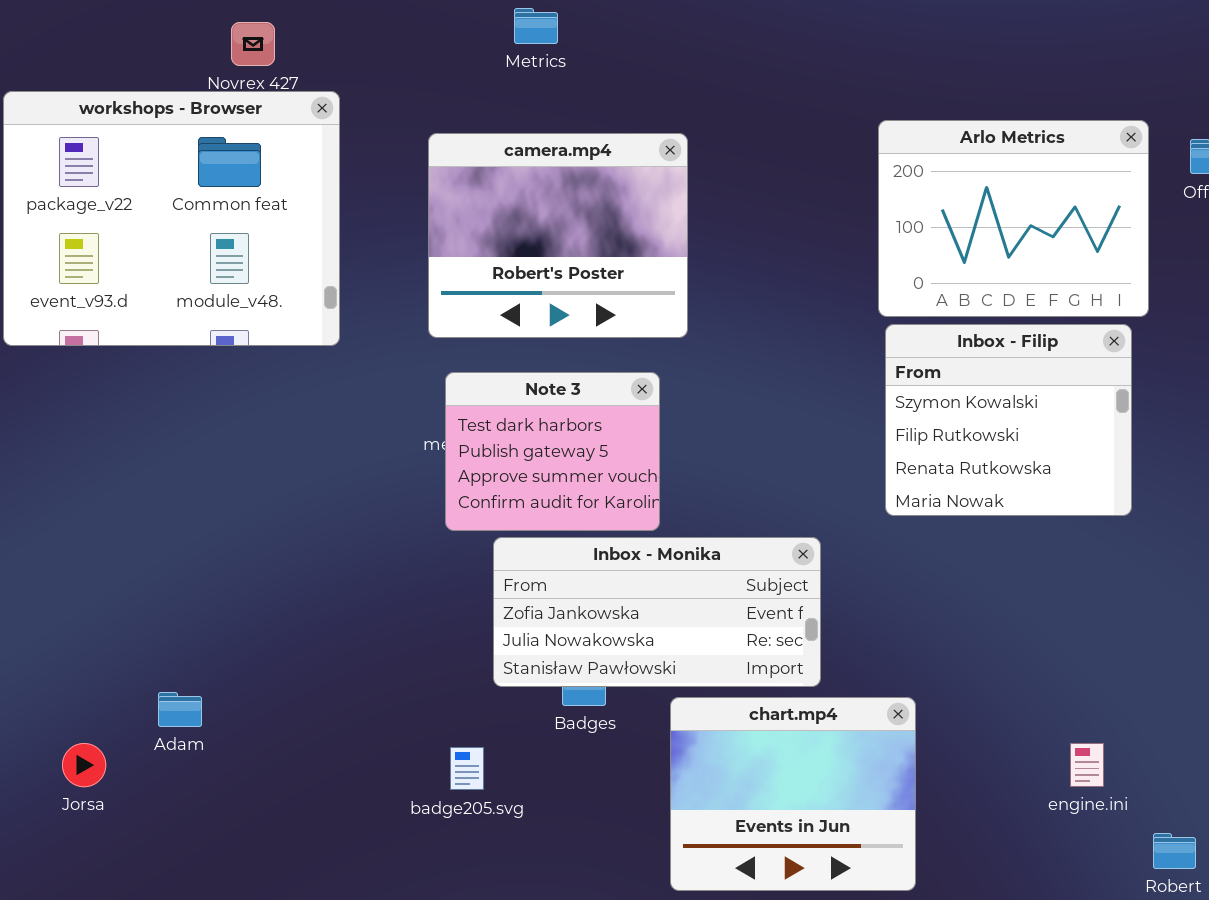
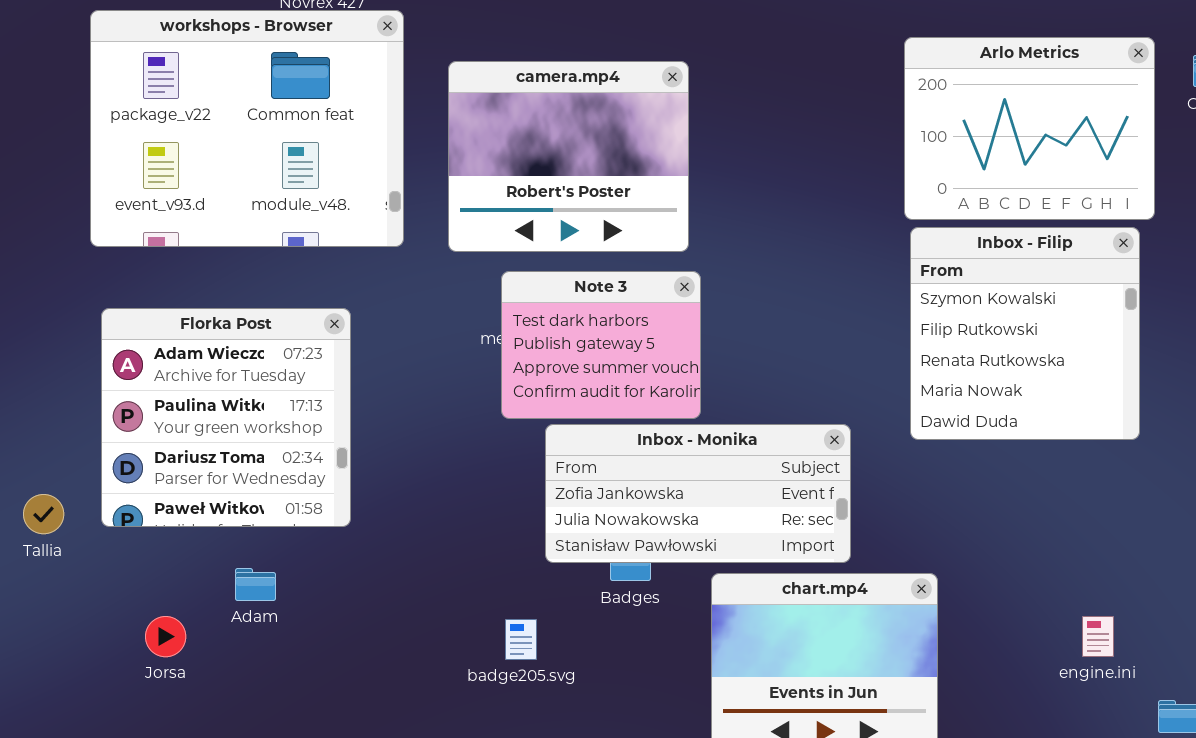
camera.mp4: [428,133,688,338] -> [448,61,689,252], moved
Inbox - Filip: [885,324,1132,516] -> [910,227,1140,440], resized
Florka Post: none -> [101,308,351,527], opened

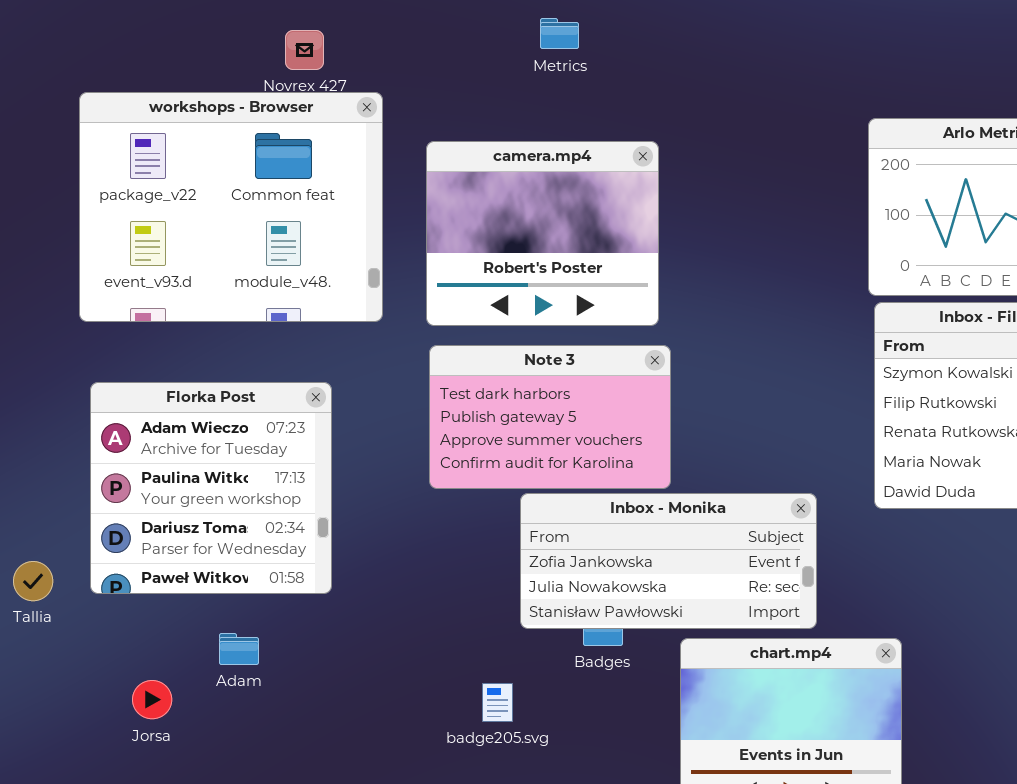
Note 3: [501,271,701,419] -> [429,345,671,489], resized

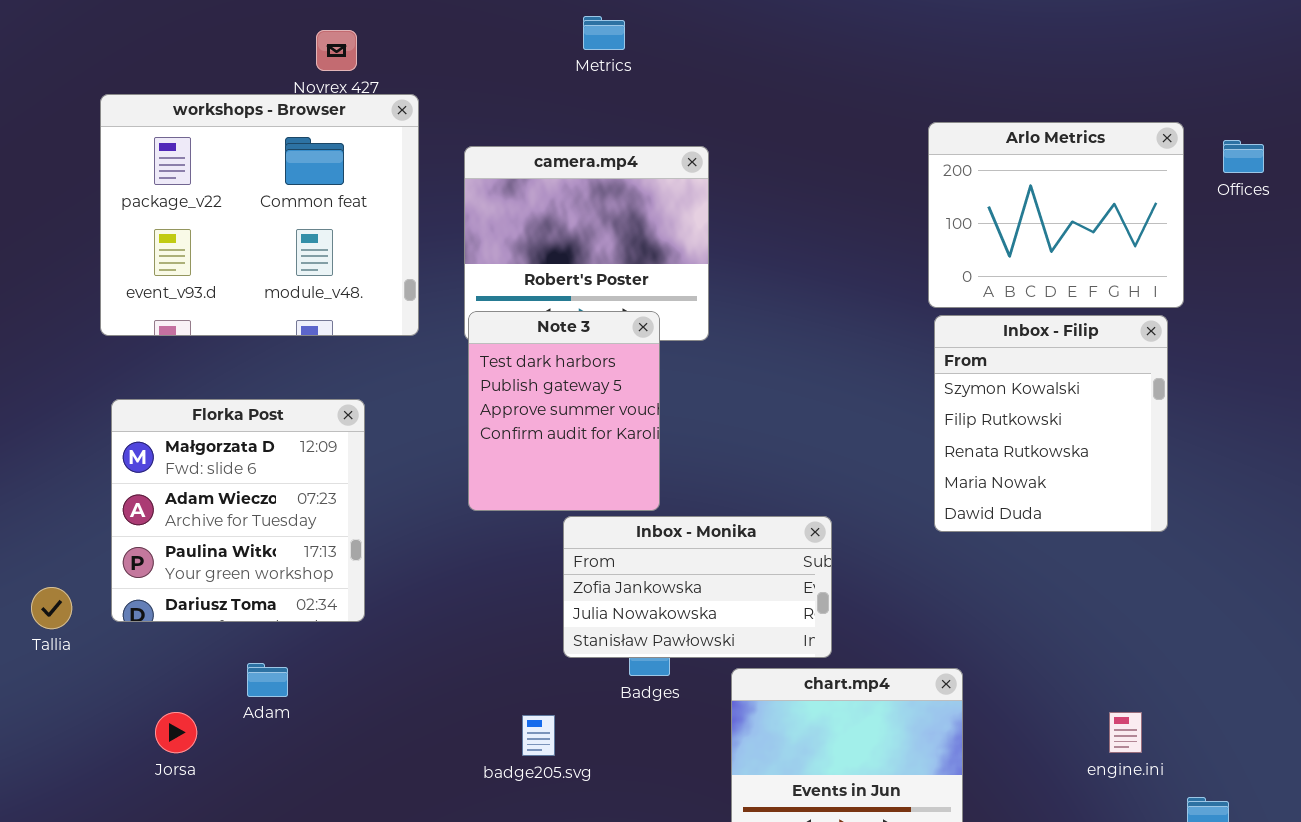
Note 3: [429,345,671,489] -> [468,311,660,511], resized
Florka Post: [90,382,332,594] -> [111,399,365,622], scrolled up 1 row
Inbox - Monika: [520,493,817,629] -> [563,516,832,658], resized

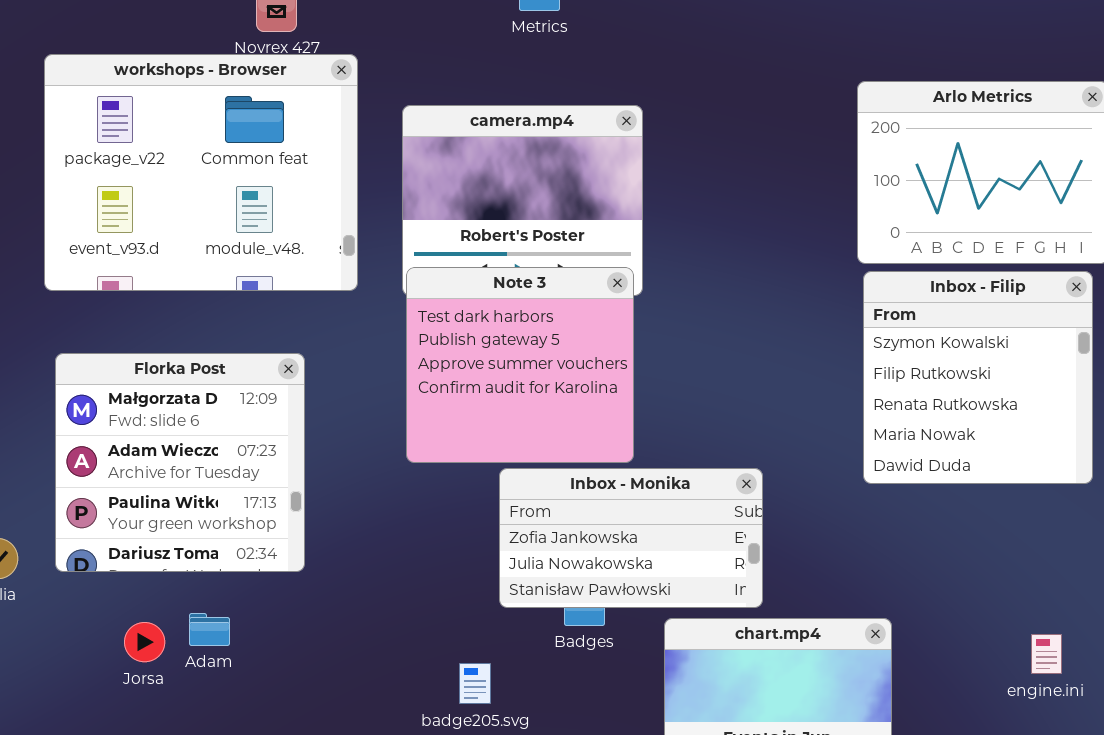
Note 3: [468,311,660,511] -> [406,267,634,463], resized
Jorsa: [155,712,197,753] -> [124,622,165,662], moved
engine.ini: [1109,712,1142,753] -> [1031,634,1062,674], moved

